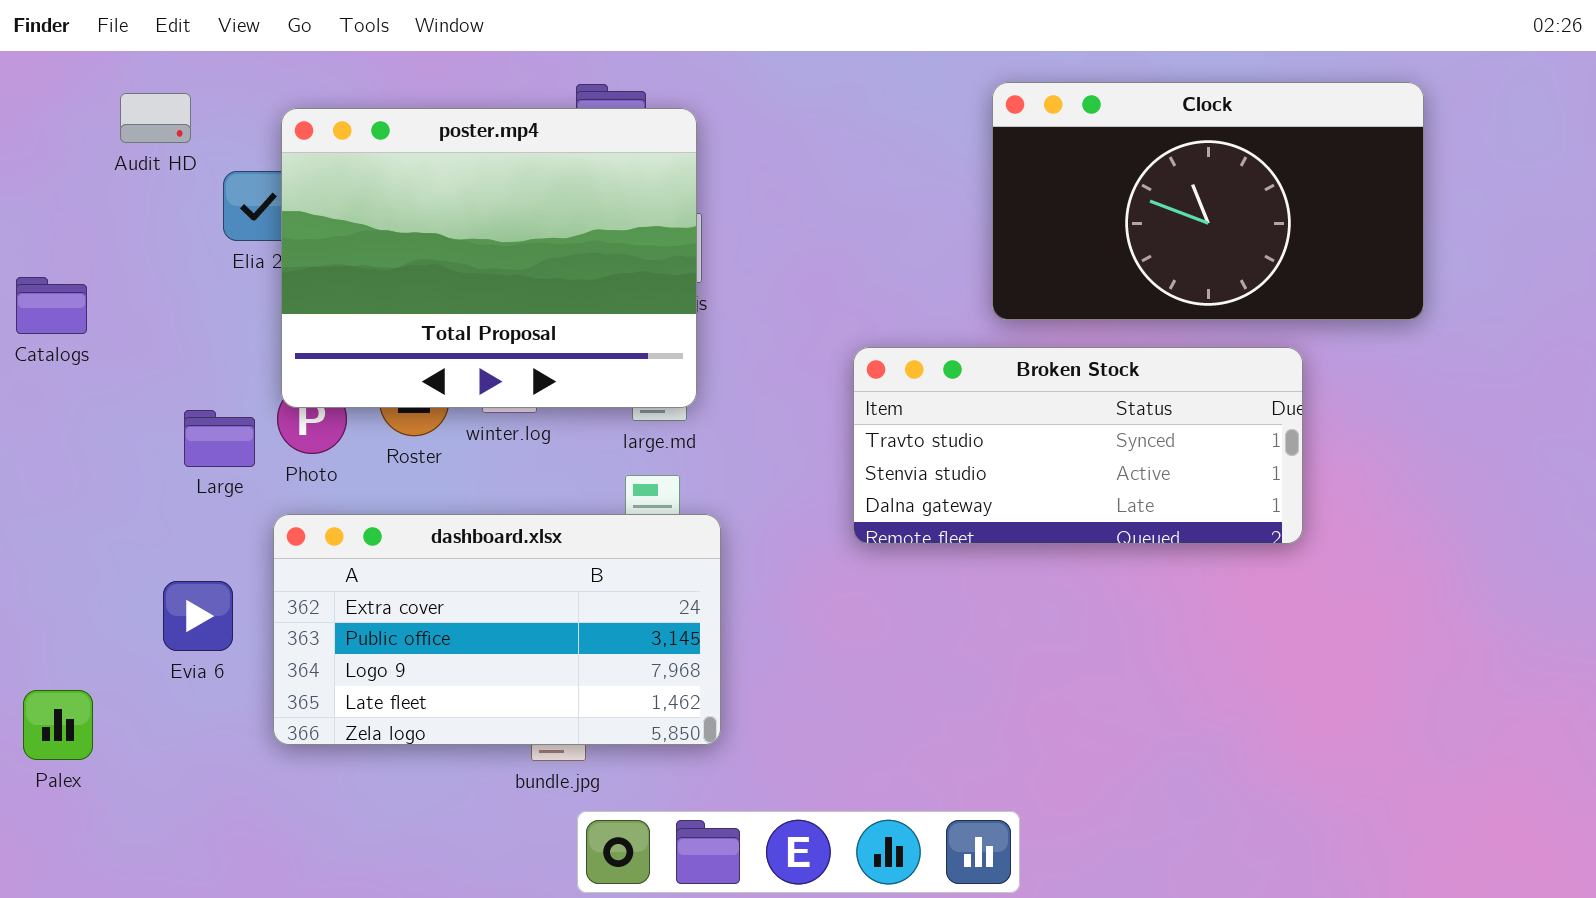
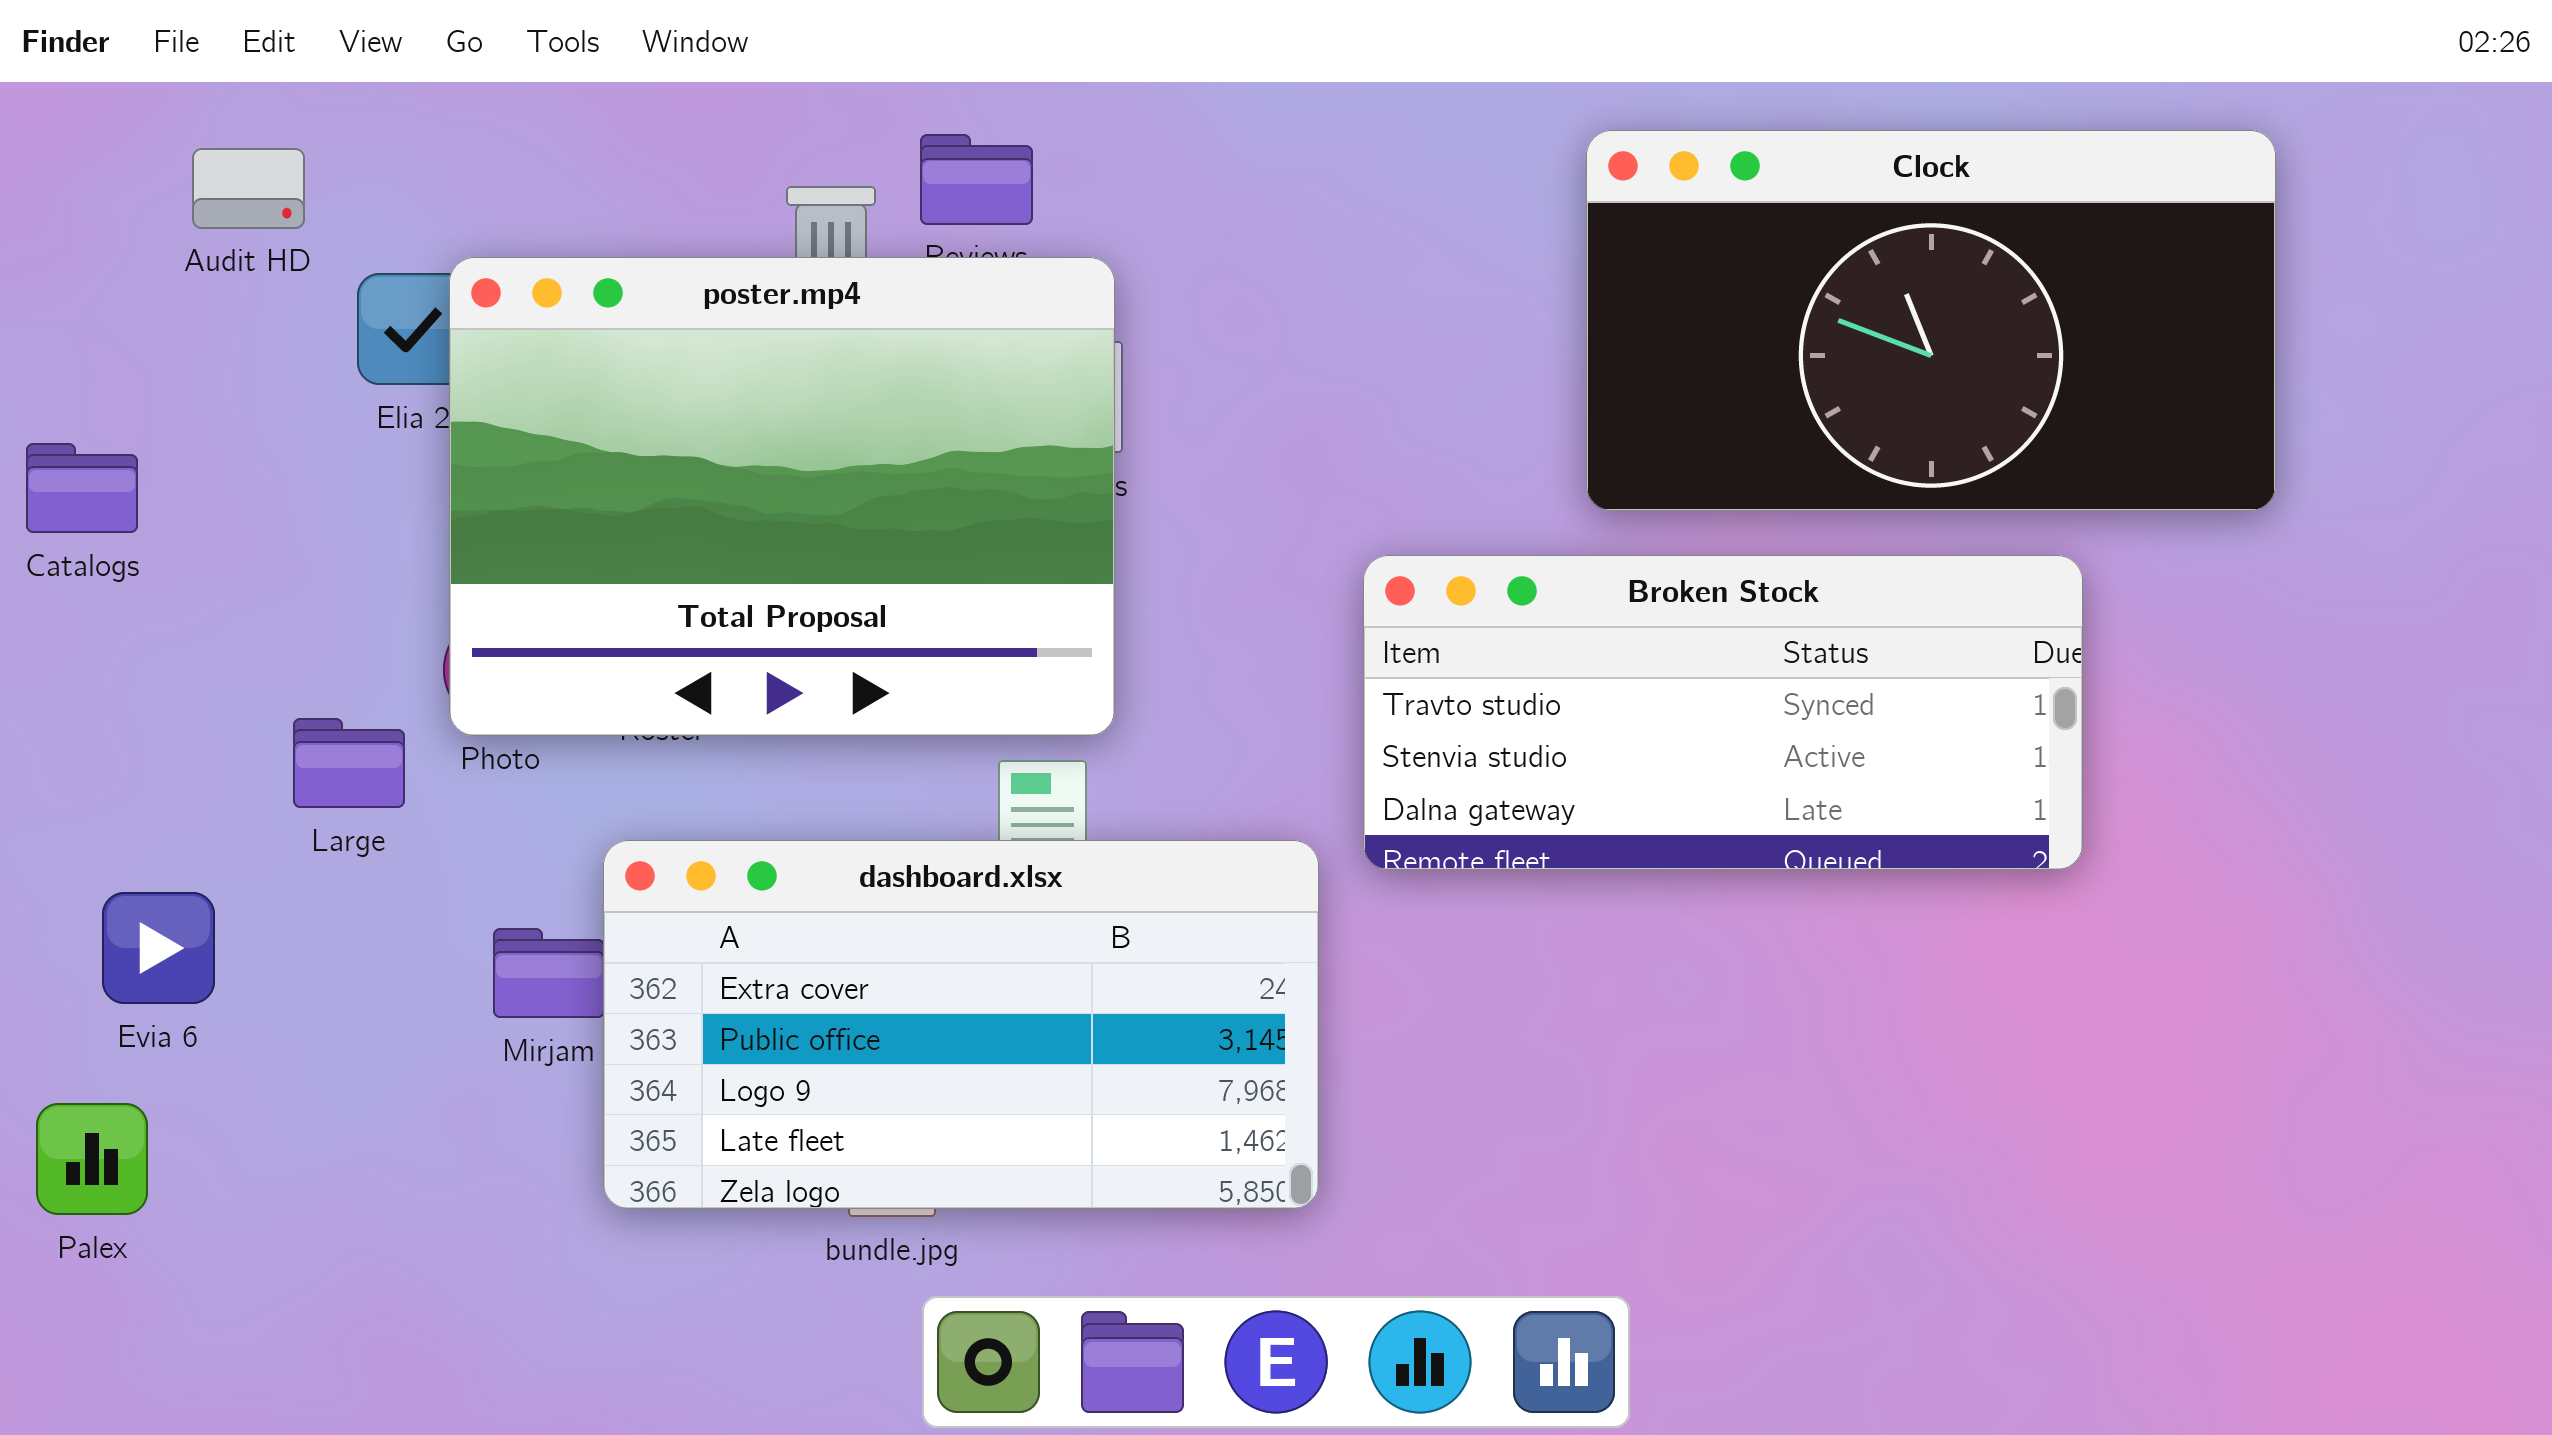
poster.mp4: [281,108,697,408] -> [449,257,1115,736], moved
Large: [184,410,255,467] -> [293,718,405,808], moved
dashboard.xlsx: [273,514,721,745] -> [603,840,1319,1209], moved
Evia 6: [163,581,233,651] -> [102,892,215,1004], moved

